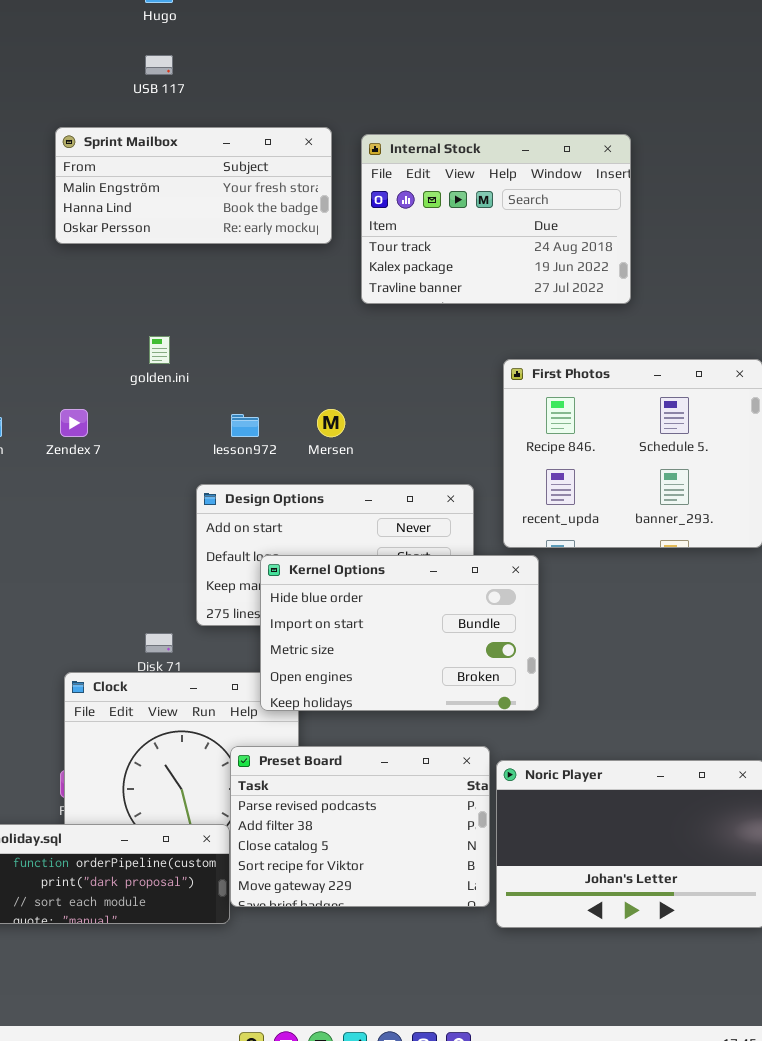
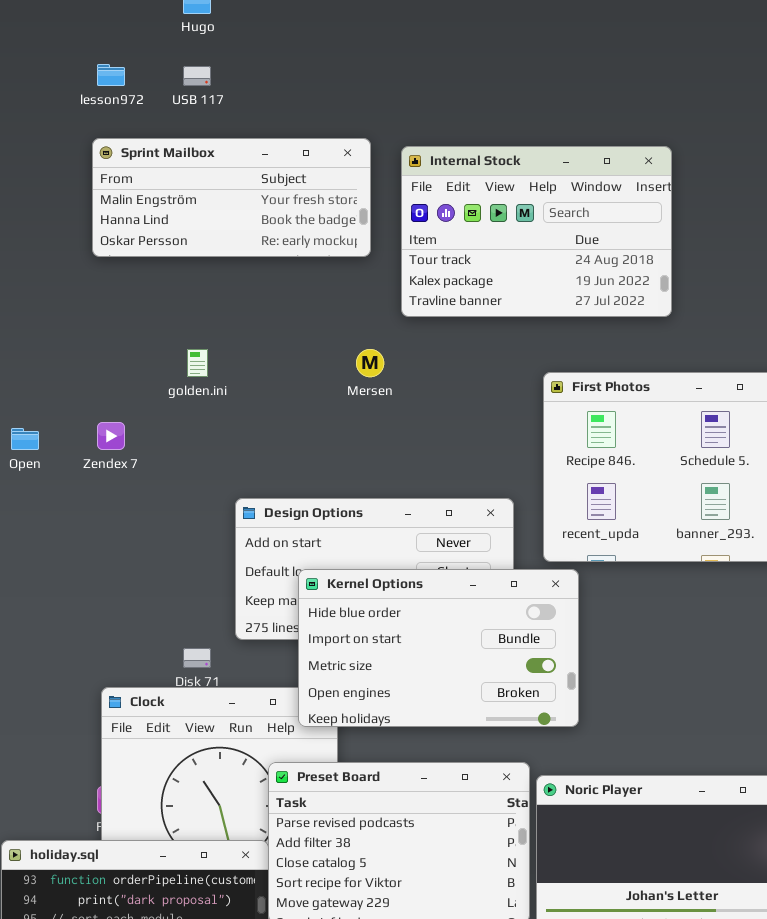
Mersen: [317,409,345,437] -> [356,349,384,377], moved
lesson972: [231,414,259,437] -> [97,64,125,86], moved

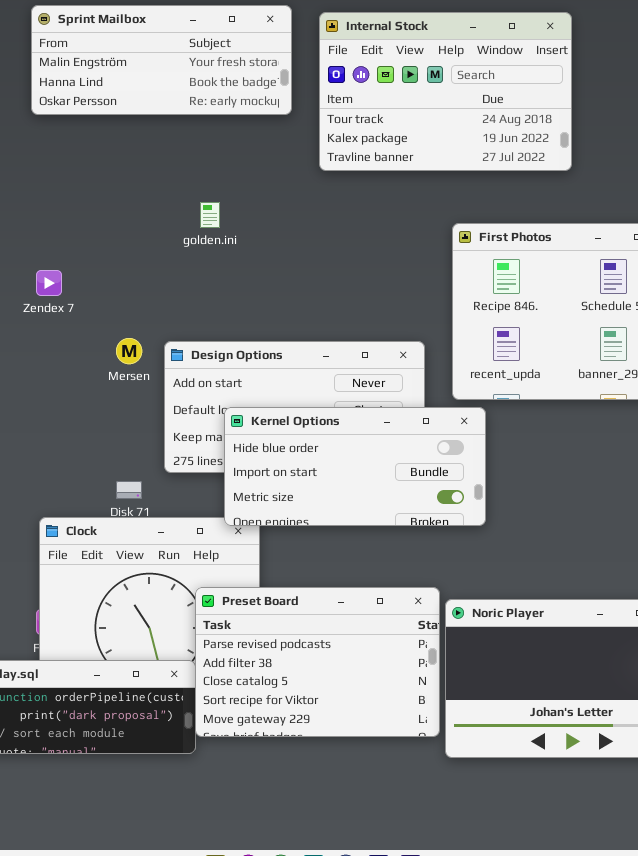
golden.ini: [187,349,208,377] -> [200,202,220,228], moved
Mersen: [356,349,384,377] -> [116,338,142,364], moved
Kernel Options: [298,569,579,727] -> [224,407,486,526], resized

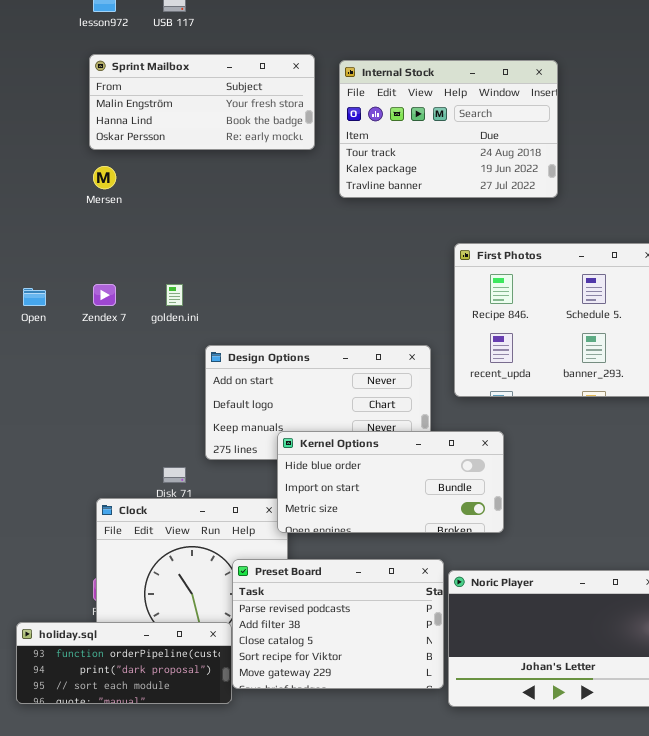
golden.ini: [200,202,220,228] -> [166,284,183,306], moved
Mersen: [116,338,142,364] -> [93,166,116,189], moved
Kernel Options: [224,407,486,526] -> [277,431,504,533], moved

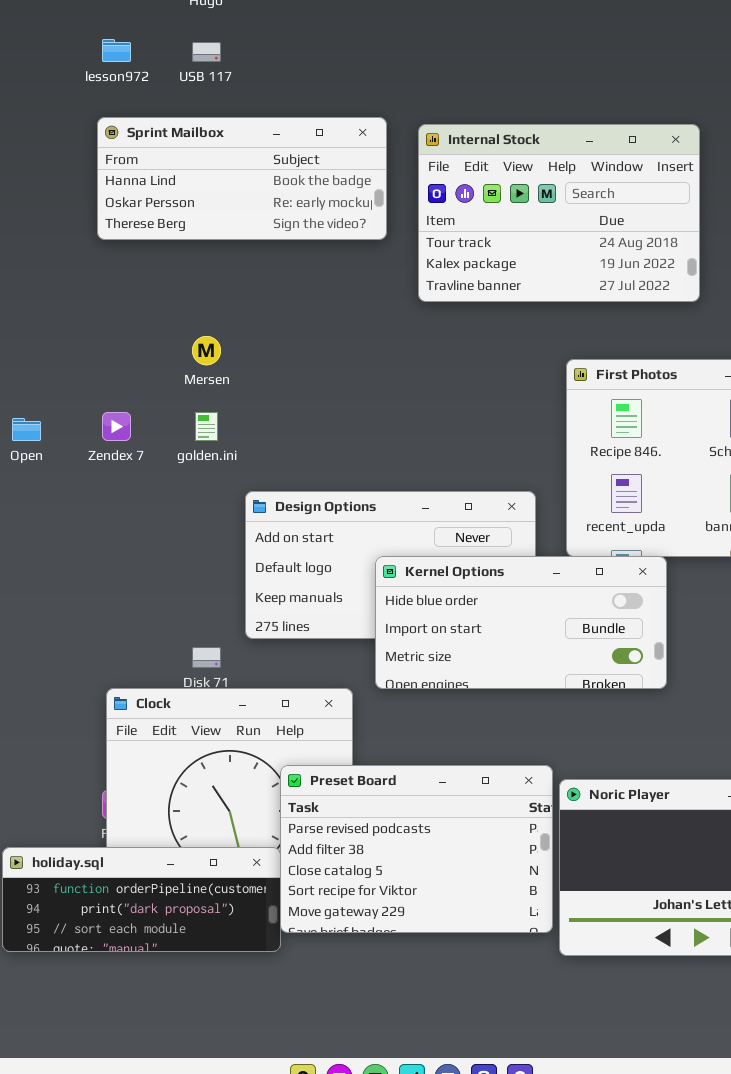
Sprint Mailbox: [89,54,315,150] -> [97,117,387,240], scrolled down 1 row
Mersen: [93,166,116,189] -> [192,336,221,365], moved
Kernel Options: [277,431,504,533] -> [375,556,667,689], moved

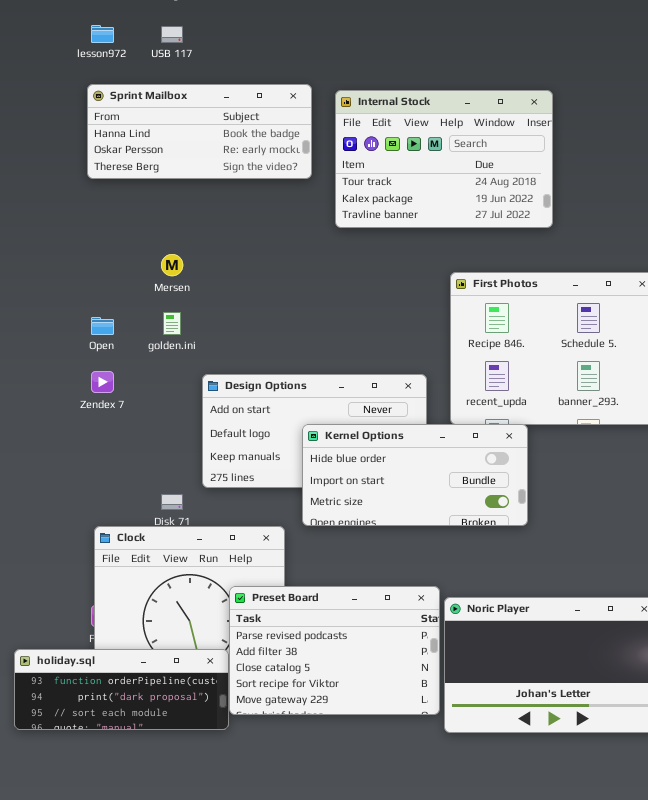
Zendex 7: [102,412,131,441] -> [91,371,114,393], moved
Open: [12,418,41,441] -> [91,317,114,335], moved

